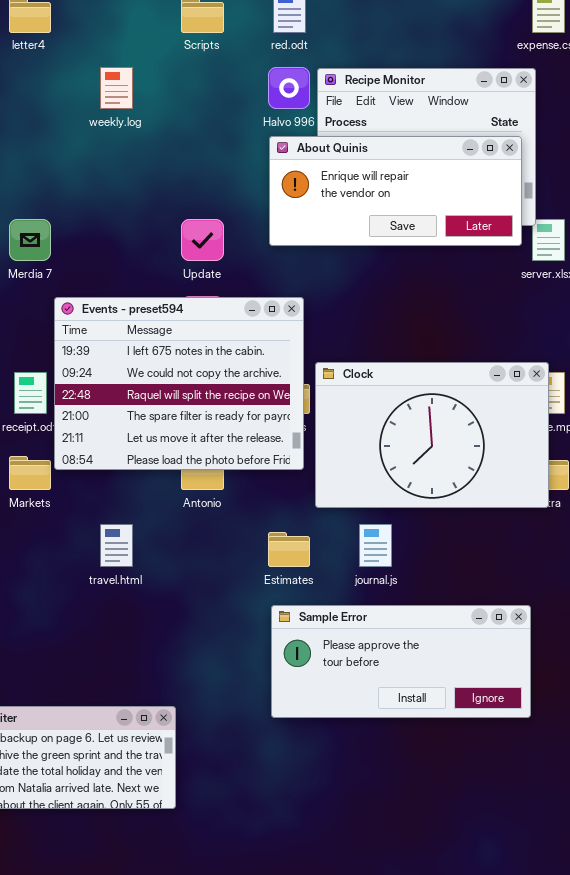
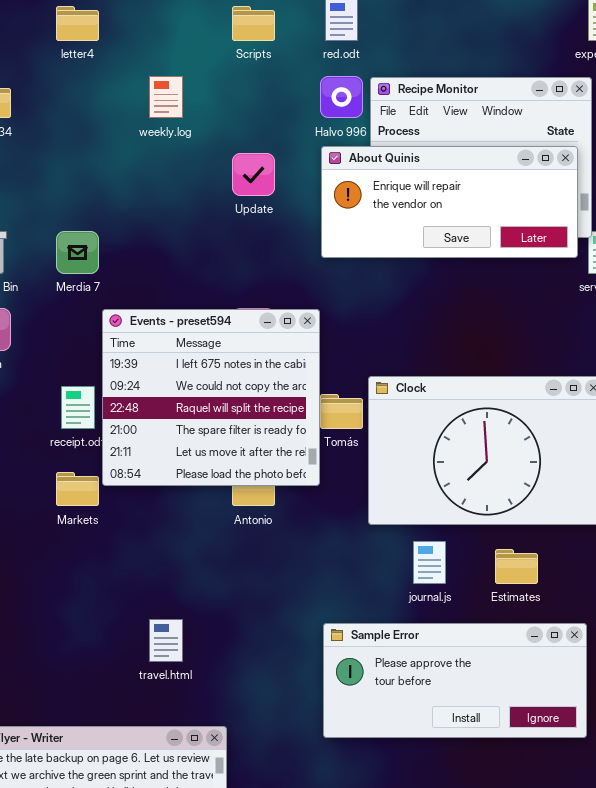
Update: [181,219,224,261] -> [232,153,275,196], moved
Events - preset594: [54,297,304,470] -> [102,309,320,486], resized
travel.html: [100,524,133,567] -> [149,619,183,662], moved
Estimates: [268,532,310,567] -> [495,549,538,584], moved

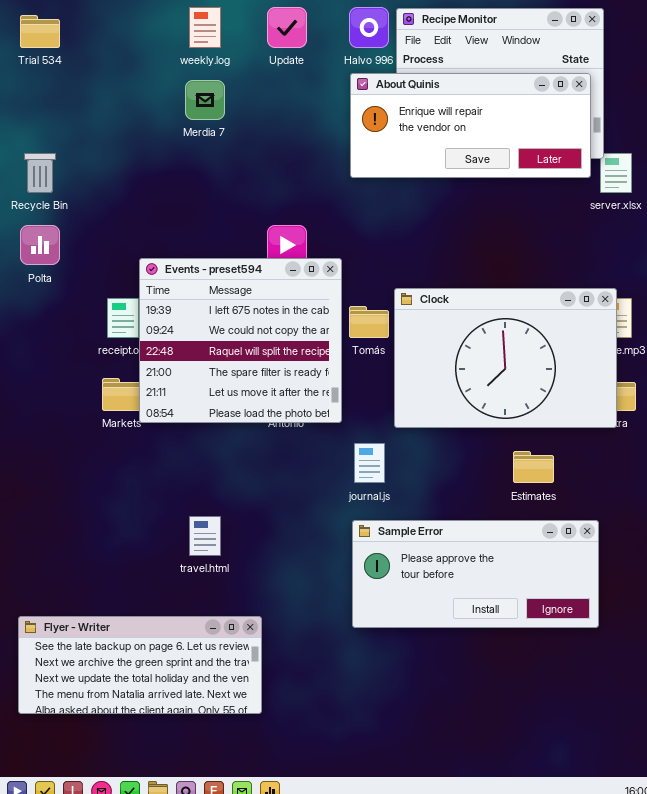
Update: [232,153,275,196] -> [267,7,307,48], moved
Merdia 7: [56,231,99,274] -> [185,80,225,120], moved
Events - preset594: [102,309,320,486] -> [139,258,342,423], moved
journal.js: [413,541,446,584] -> [354,443,385,483], moved

